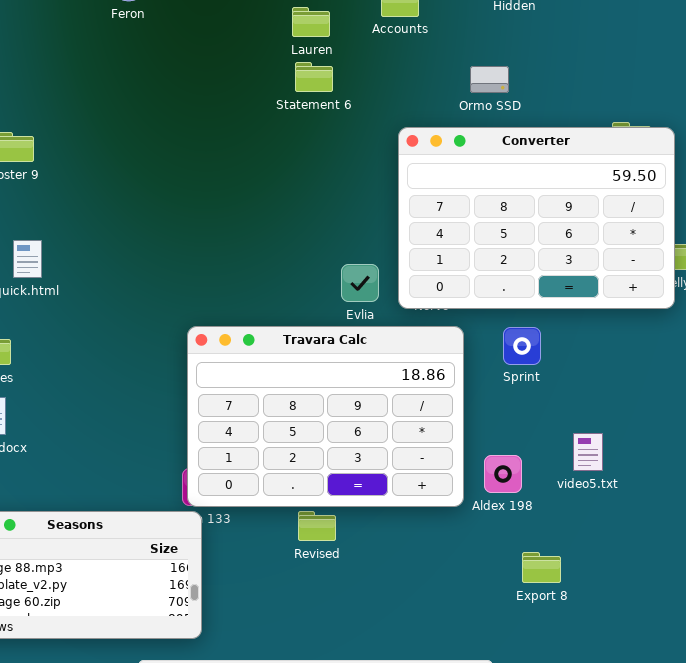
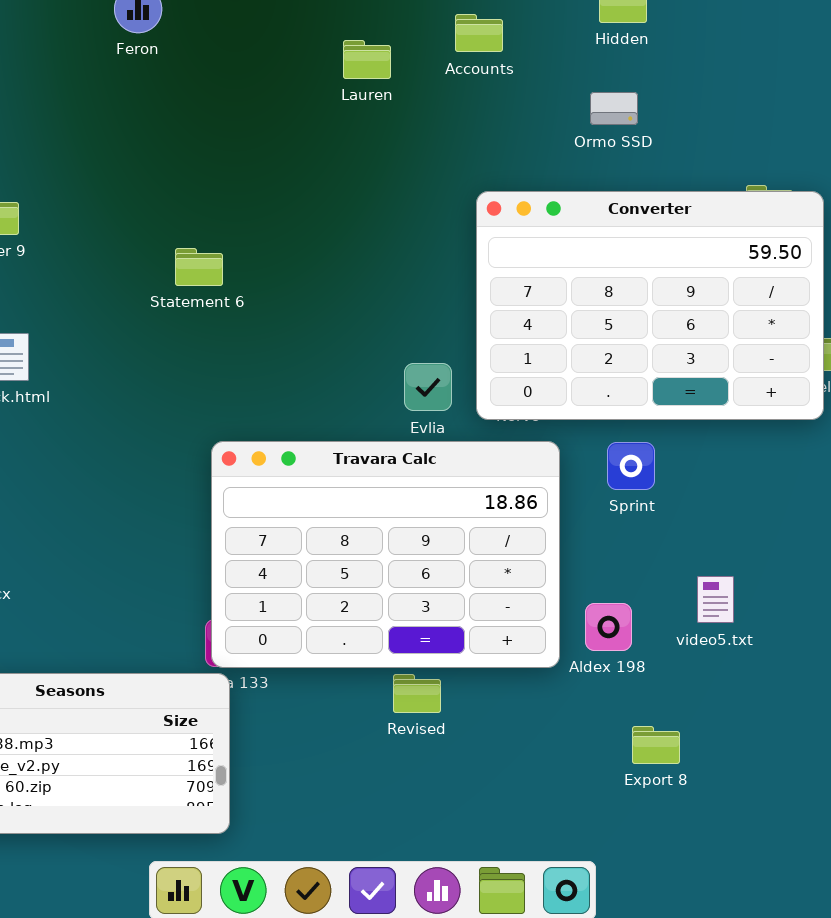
Statement 6: [295,62,333,92] -> [175,248,223,286], moved
Ormo SSD: [470,66,509,93] -> [590,92,638,125], moved
Revised: [298,511,336,541] -> [393,674,441,713], moved

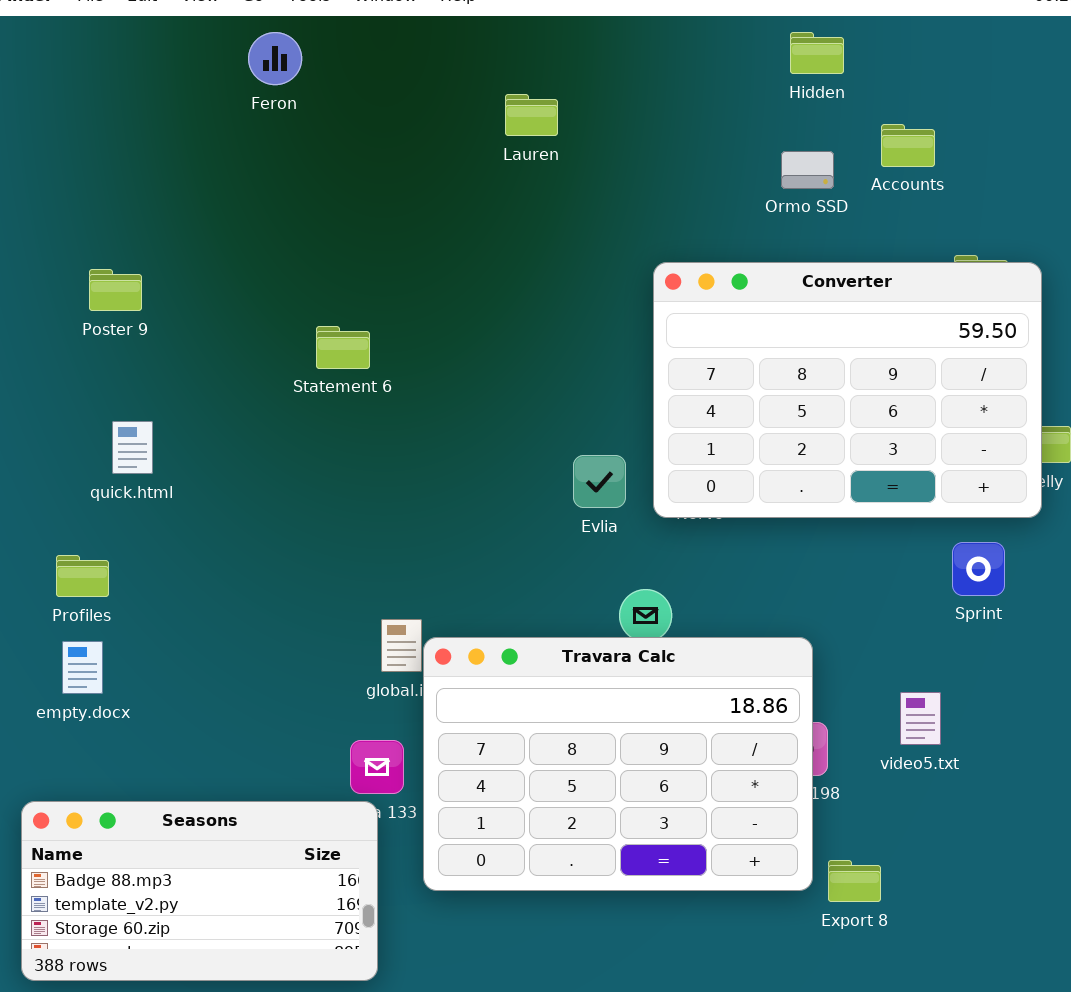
Accounts: [455,14,503,52] -> [881,124,935,167], moved
Travara Calc: [211,441,560,668] -> [423,637,813,891], moved
Sprint: [607,442,655,490] -> [952,542,1005,596], moved

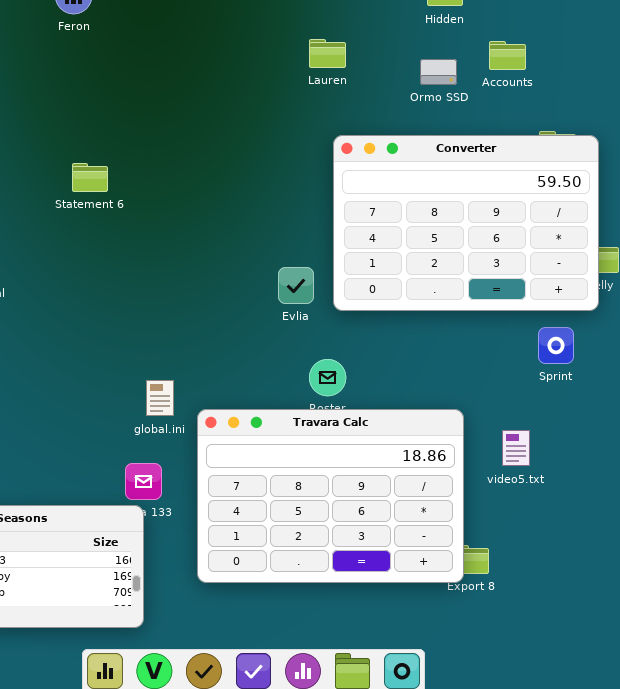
Lauren: [505,94,558,136] -> [309,39,346,68], moved
Statement 6: [316,326,370,369] -> [72,163,108,192], moved
Travara Calc: [423,637,813,891] -> [197,409,464,583], moved

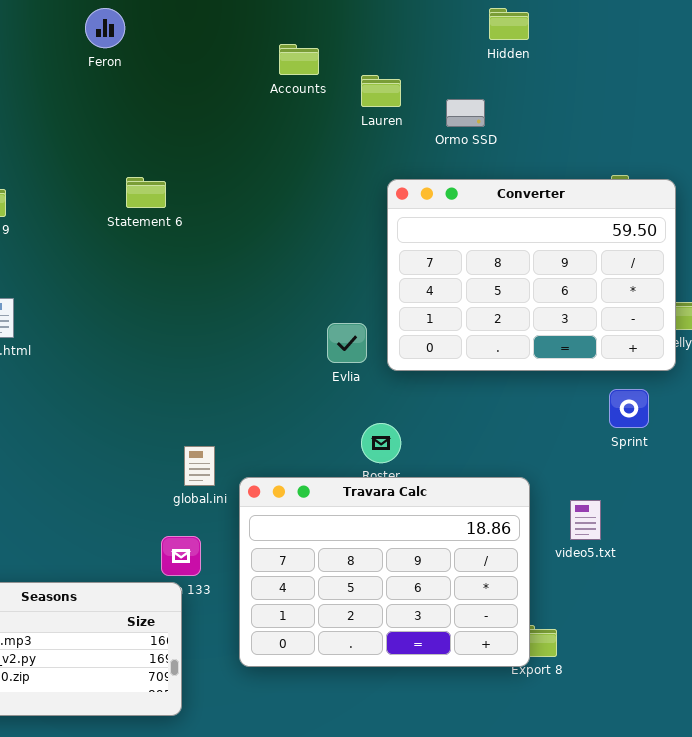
Accounts: [489,41,526,70] -> [279,44,319,75], moved
Ormo SSD: [420,59,457,85] -> [446,99,485,127], moved
Statement 6: [72,163,108,192] -> [126,177,166,208], moved

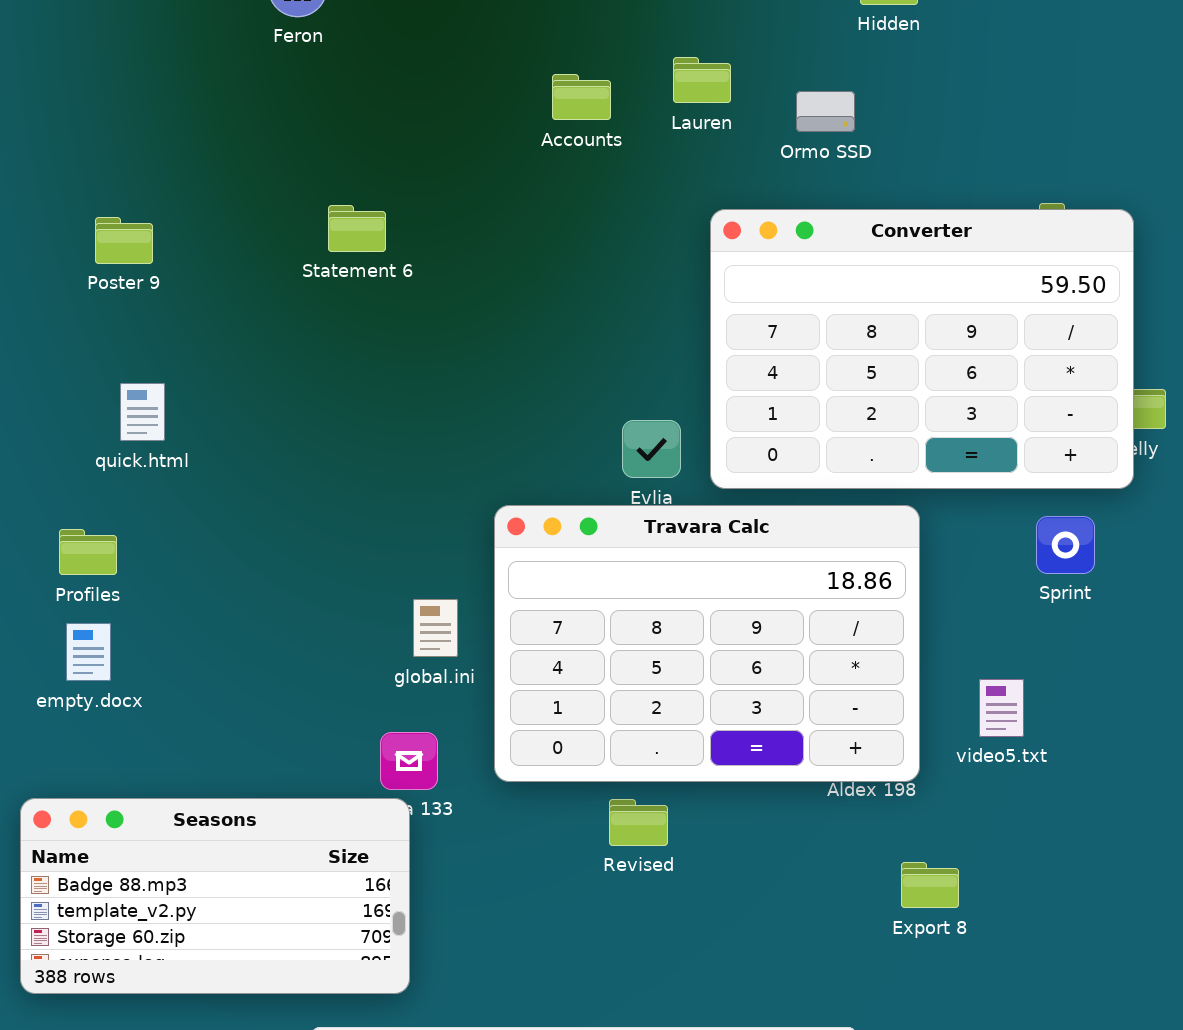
Accounts: [279,44,319,75] -> [552,74,611,120], moved
Travara Calc: [239,477,530,667] -> [494,505,920,782], moved

